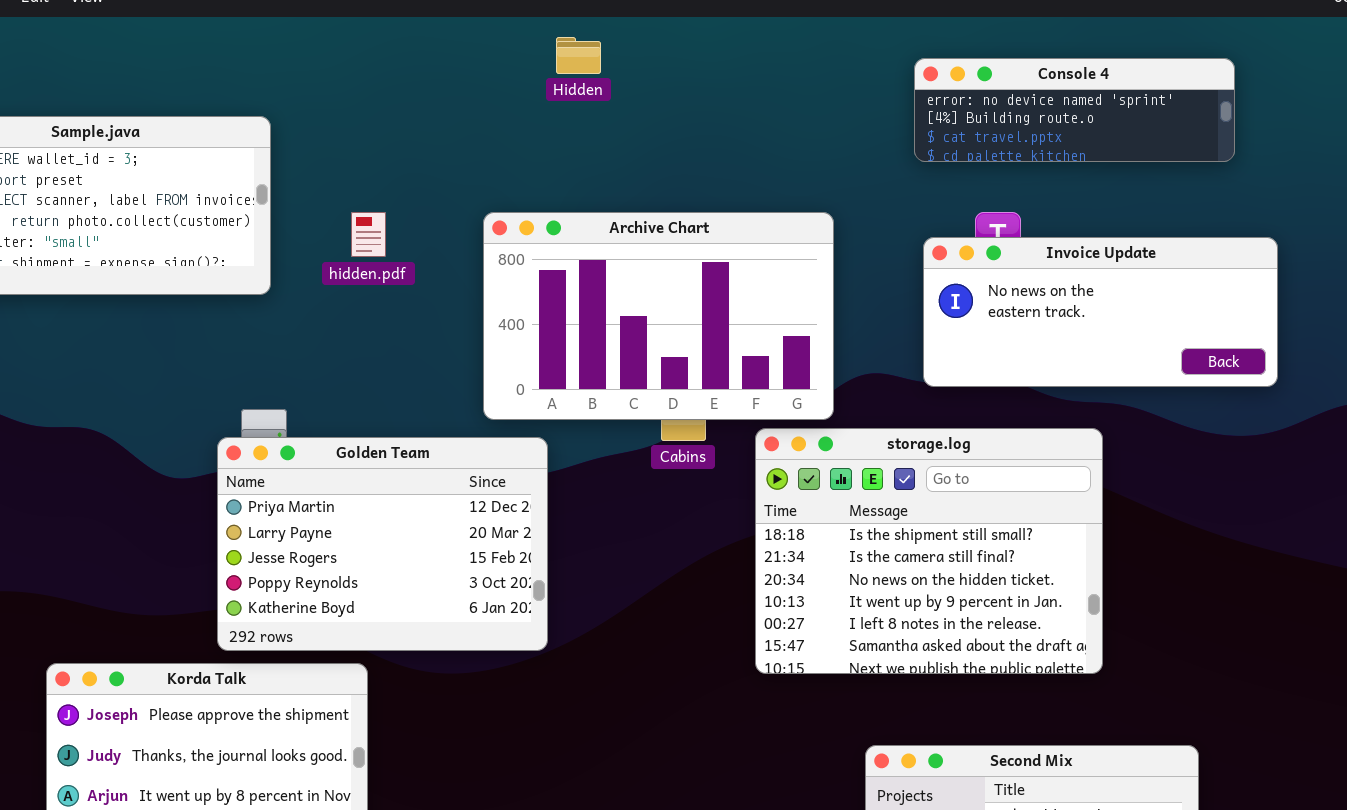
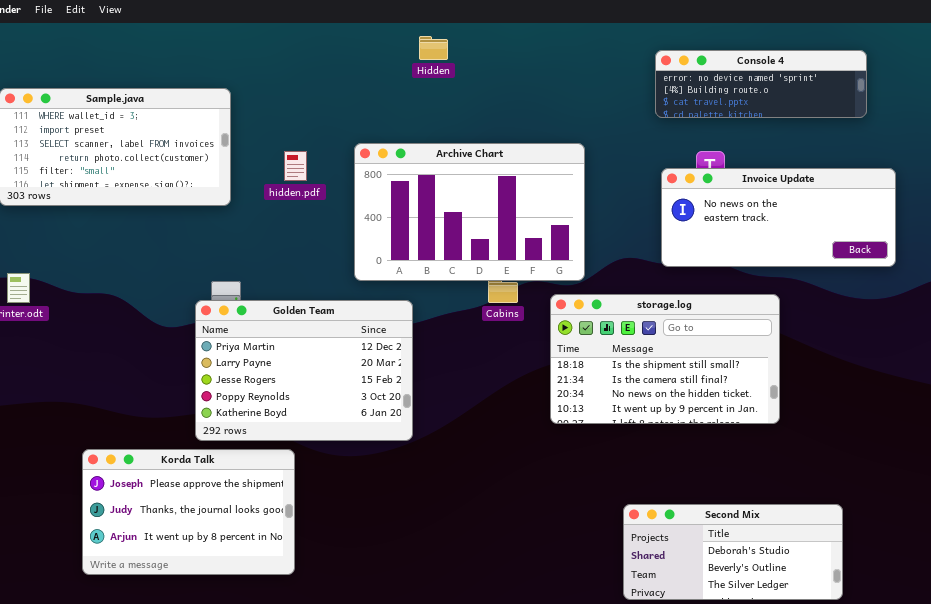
Archive Chart: [483,212,834,420] -> [354,143,585,281], moved
storage.log: [755,428,1103,674] -> [550,294,780,424], resized

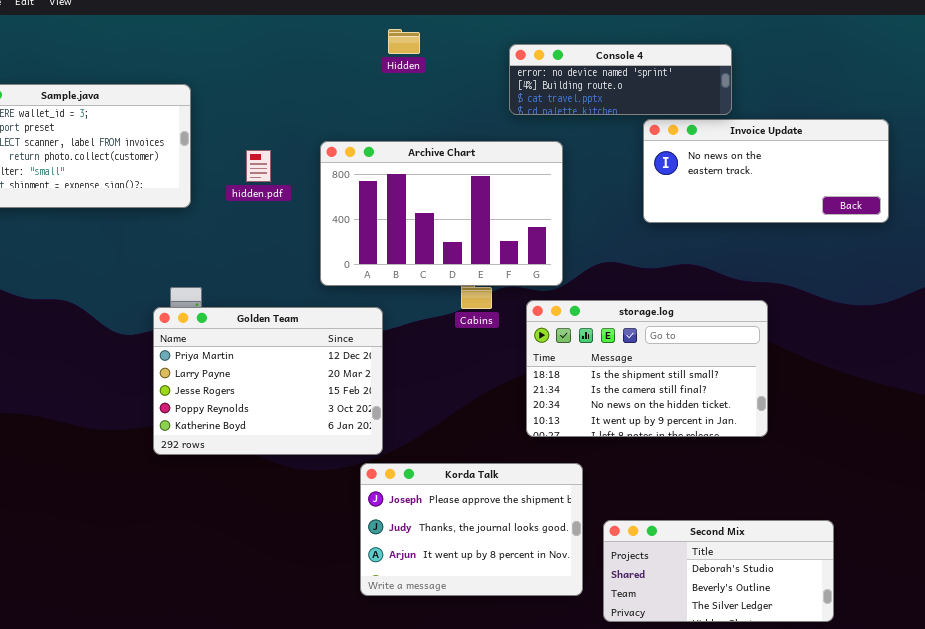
Console 4: [655,50,867,118] -> [509,44,732,115], moved
Invoice Update: [661,168,896,267] -> [643,119,889,223], moved
Korda Talk: [82,449,295,575] -> [360,463,583,596], moved

